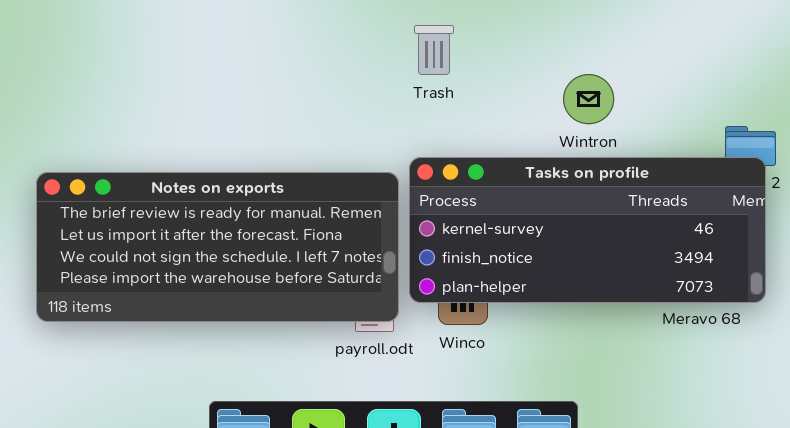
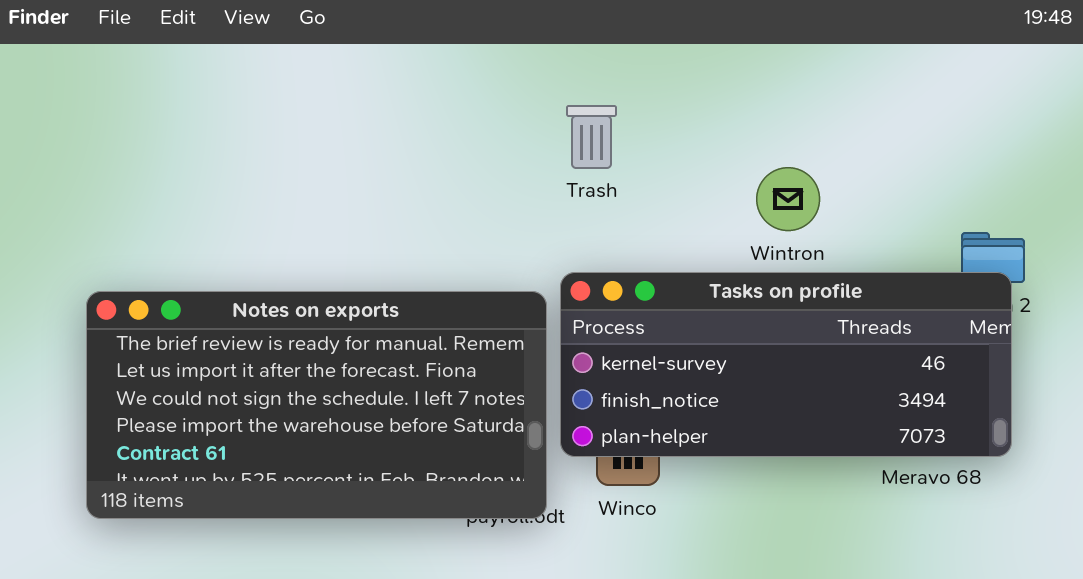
Notes on exports: [36,172,399,322] -> [86,291,547,519], resized

